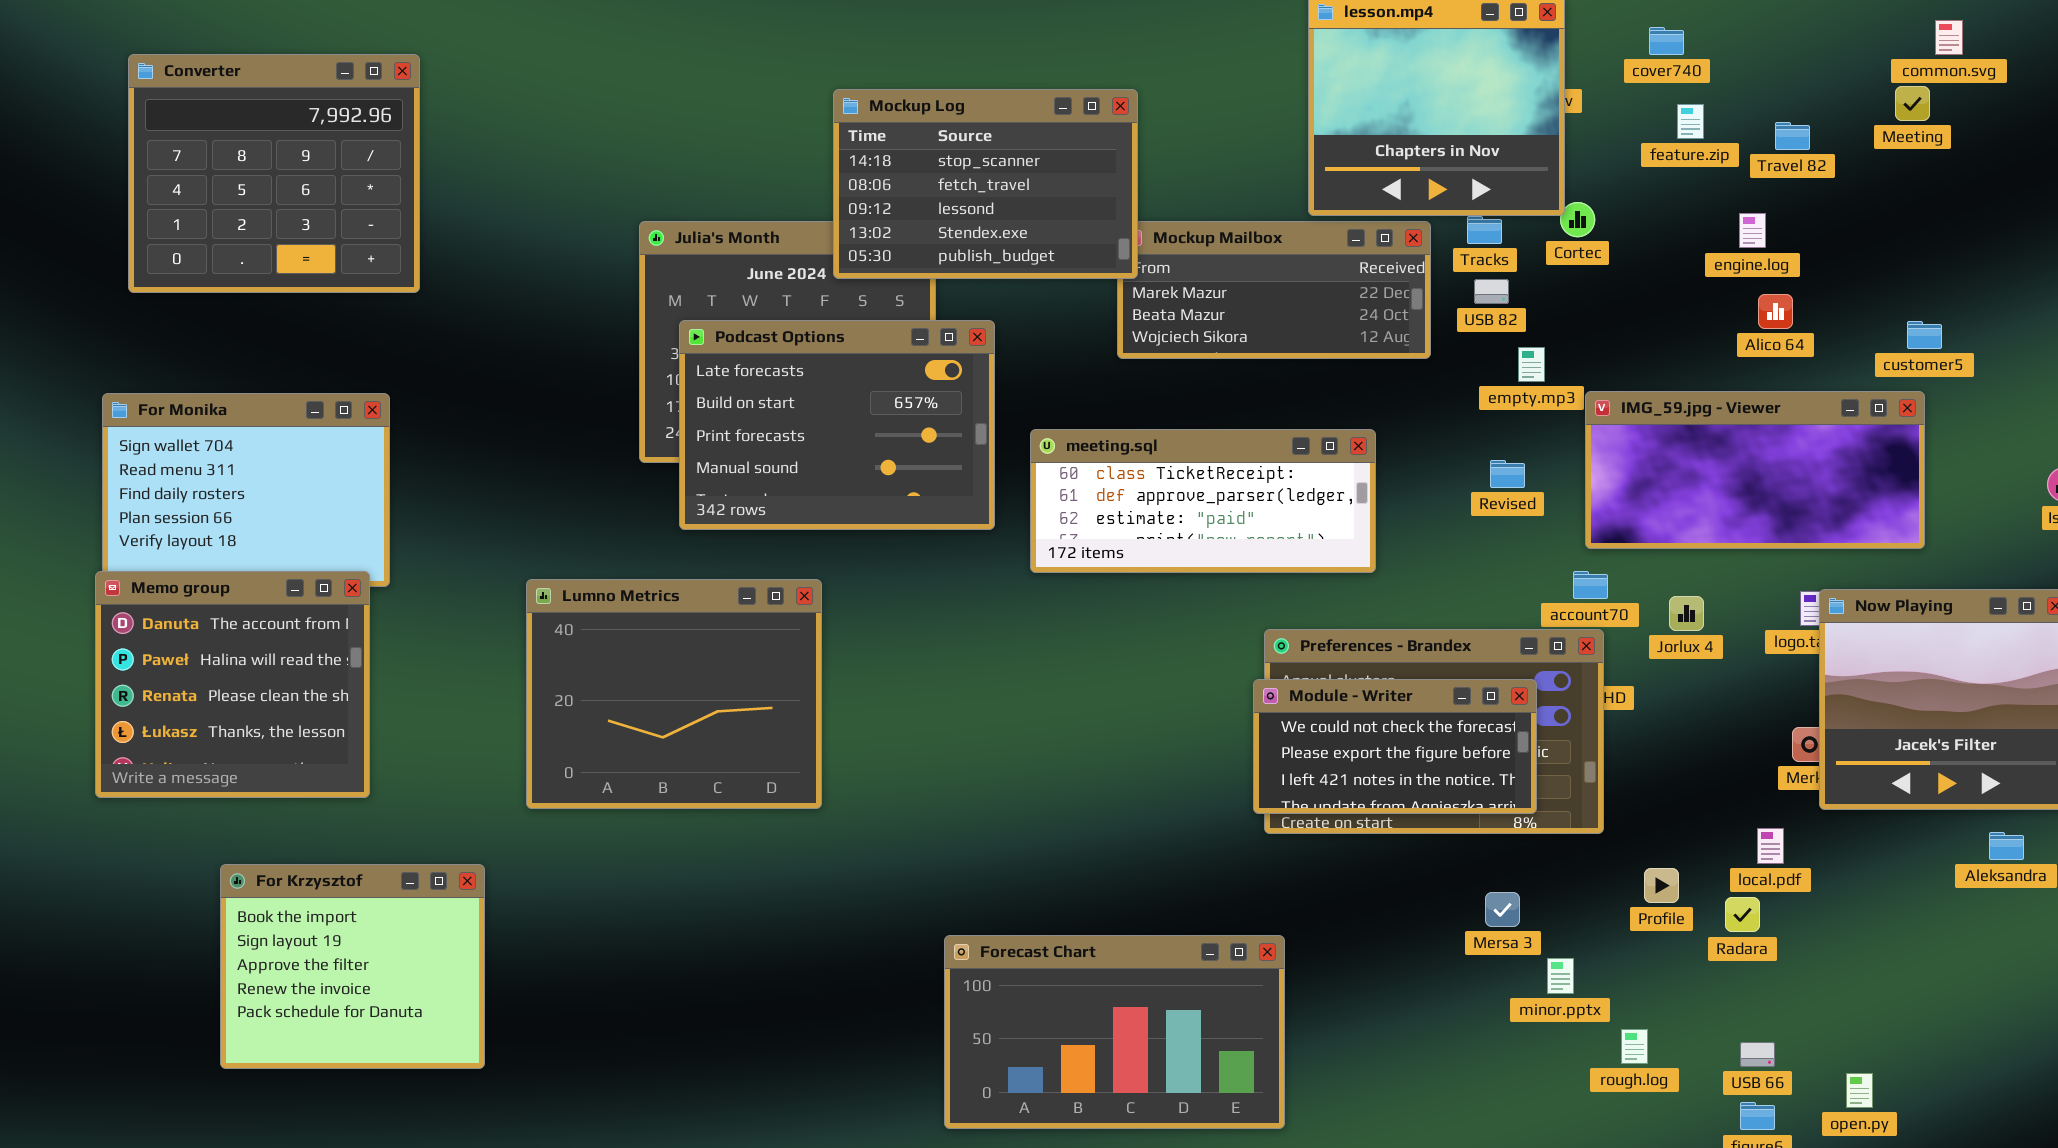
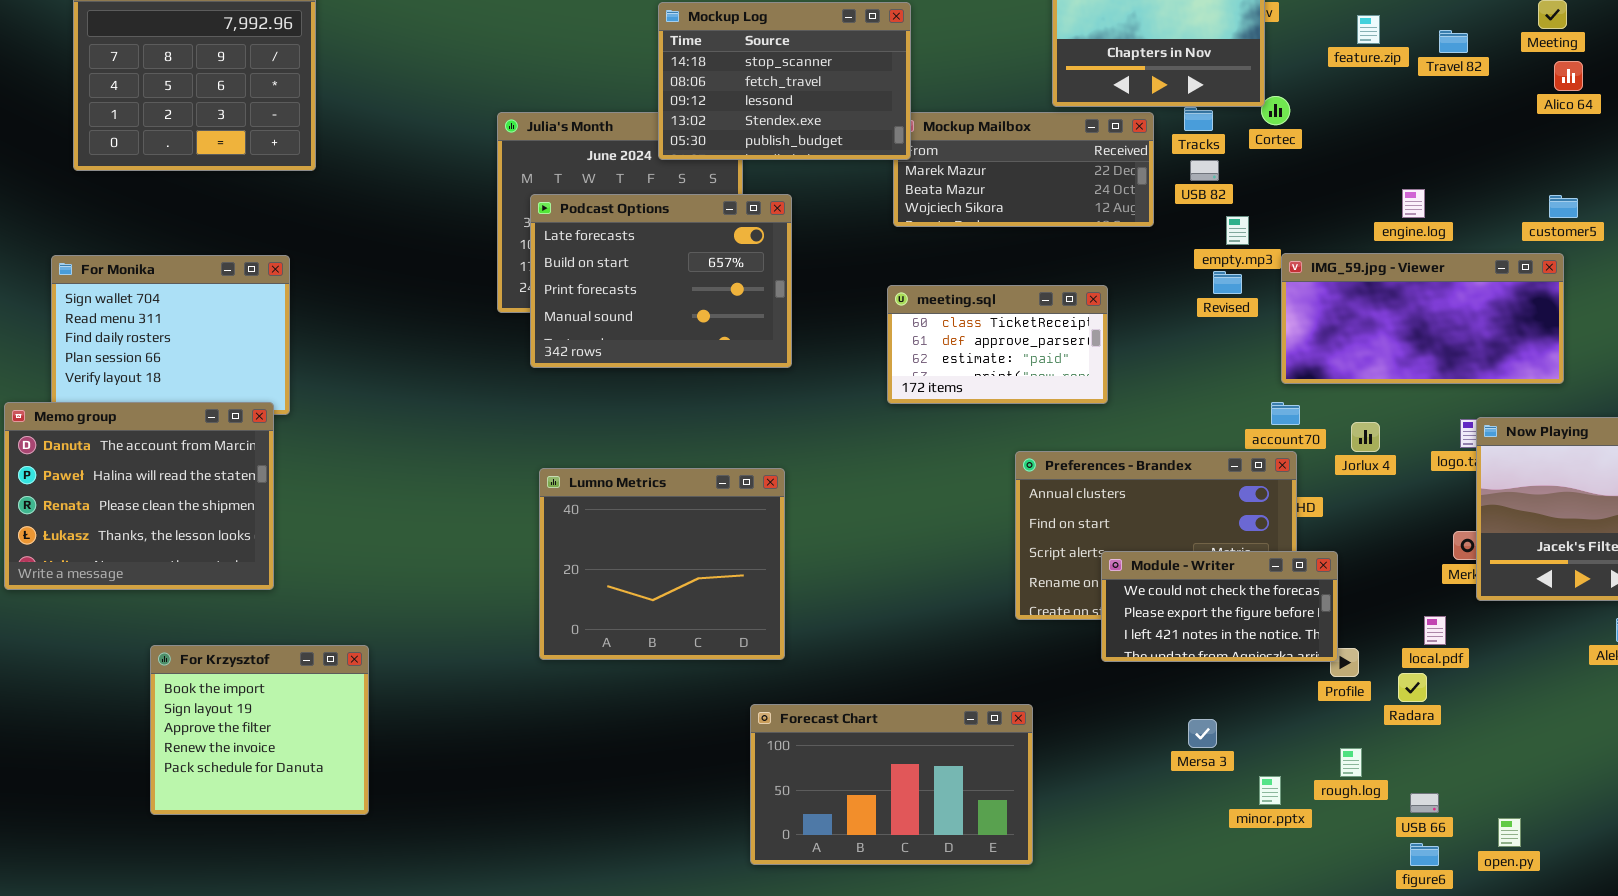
engine.log: [1739,213,1766,248] -> [1402,189,1425,218], moved
Alico 64: [1758,294,1793,329] -> [1554,61,1583,91], moved
meeting.sql: [1030,429,1376,573] -> [887,285,1108,404], resized
Revised: [1490,460,1525,488] -> [1213,271,1242,294], moved
Memo group: [95,571,370,798] -> [4,402,274,590], resized
Lumno Metrics: [526,579,822,809] -> [539,468,785,660], moved
Module - Writer: [1253,679,1537,814] -> [1101,551,1338,662], moved
Mersa 3: [1485,892,1520,927] -> [1188,719,1217,748], moved
minor.pptx: [1547,958,1574,994] -> [1259,776,1281,805], moved
rough.log: [1621,1029,1648,1064] -> [1340,748,1362,777], moved

